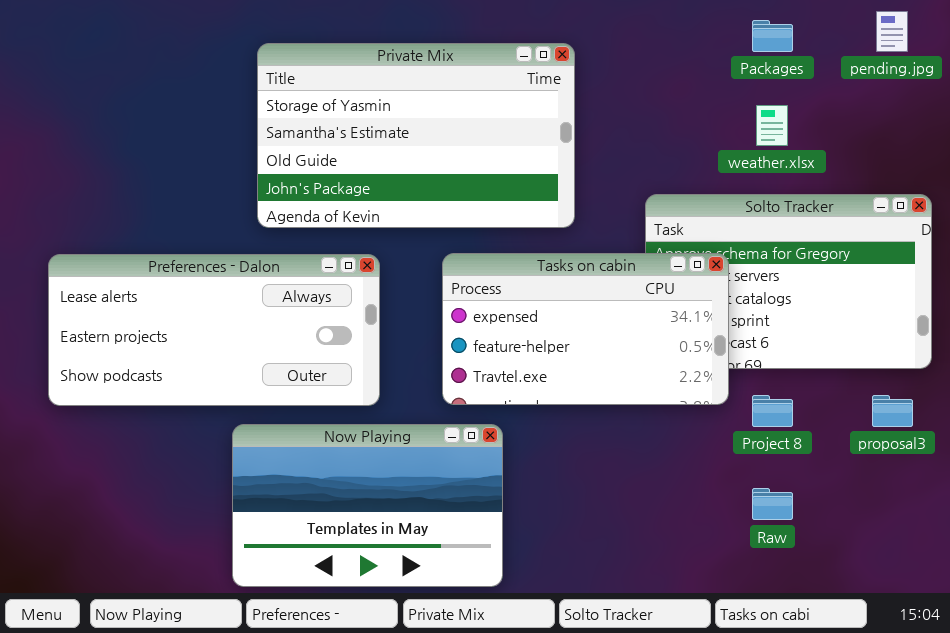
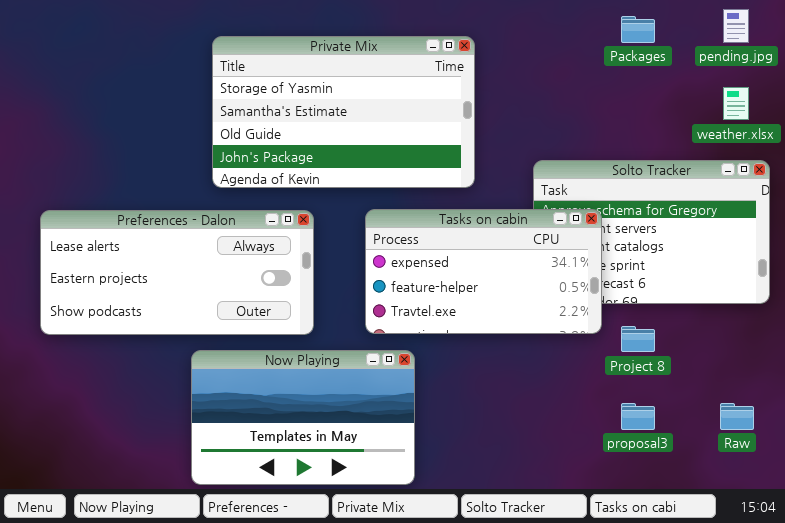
weather.xlsx: [756,105,788,146] -> [723,87,749,120], moved
proposal3: [872,395,913,427] -> [621,403,655,430], moved
Raw: [752,488,793,520] -> [720,403,754,430], moved

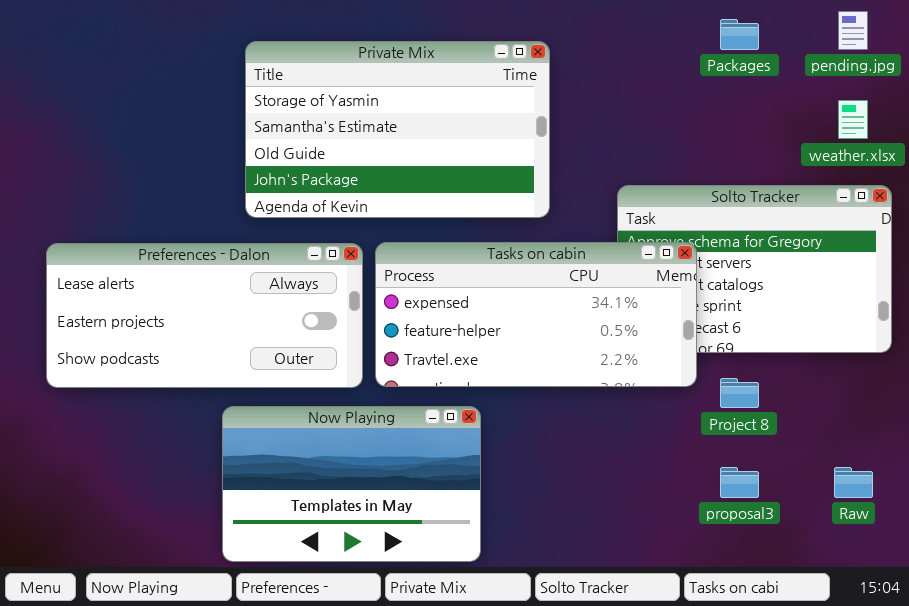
Tasks on cabin: [365,209,602,334] -> [375,242,697,387], resized

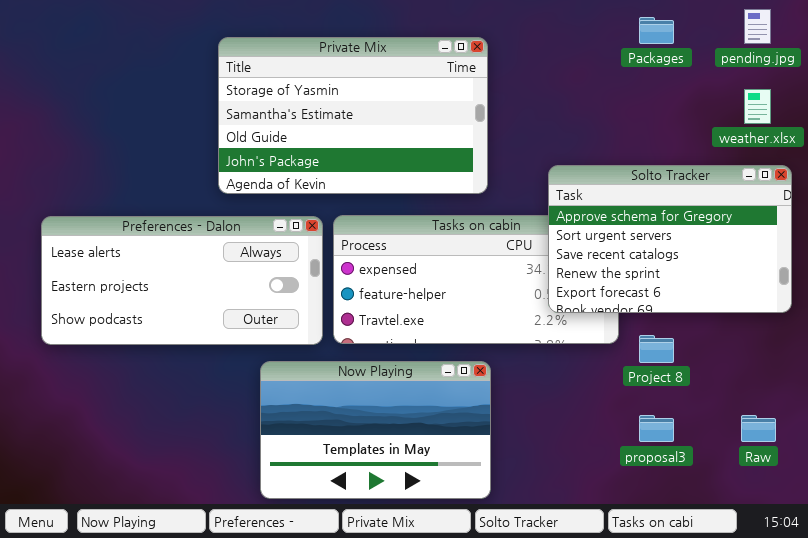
Solto Tracker: [617,185,892,353] -> [548,165,792,313], raised
Now Playing: [222,406,481,562] -> [260,361,491,499], moved

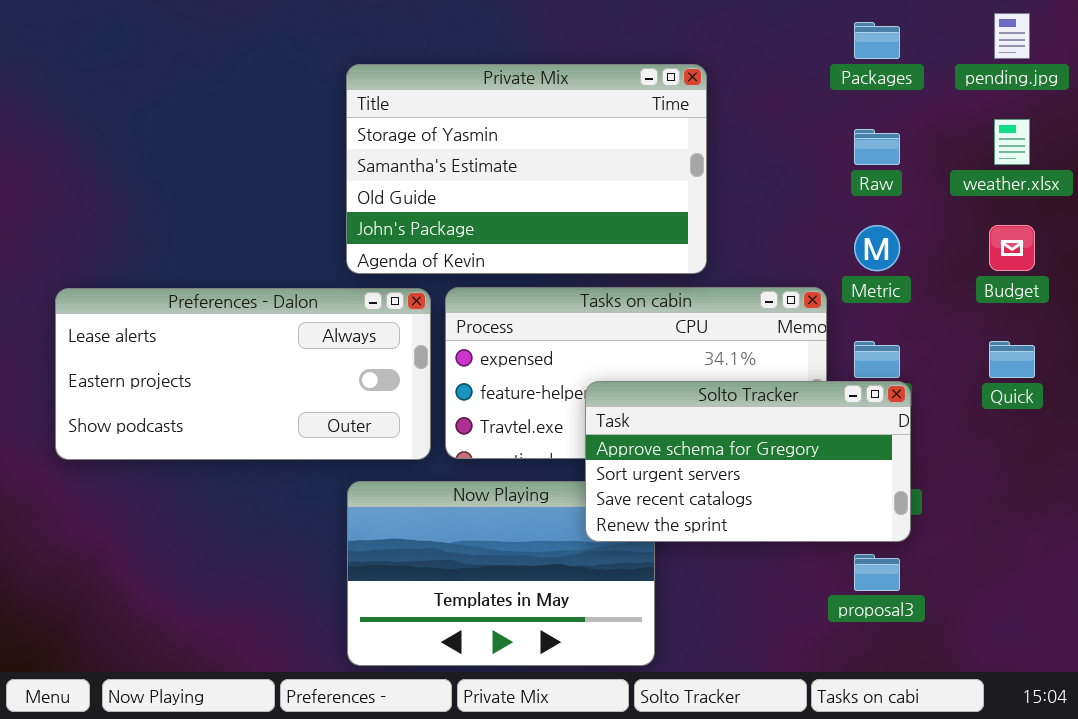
Private Mix: [218,37,488,194] -> [346,64,707,274], moved
Solto Tracker: [548,165,792,313] -> [585,381,911,542], moved, resized
Raw: [741,415,776,442] -> [854,129,900,165], moved

